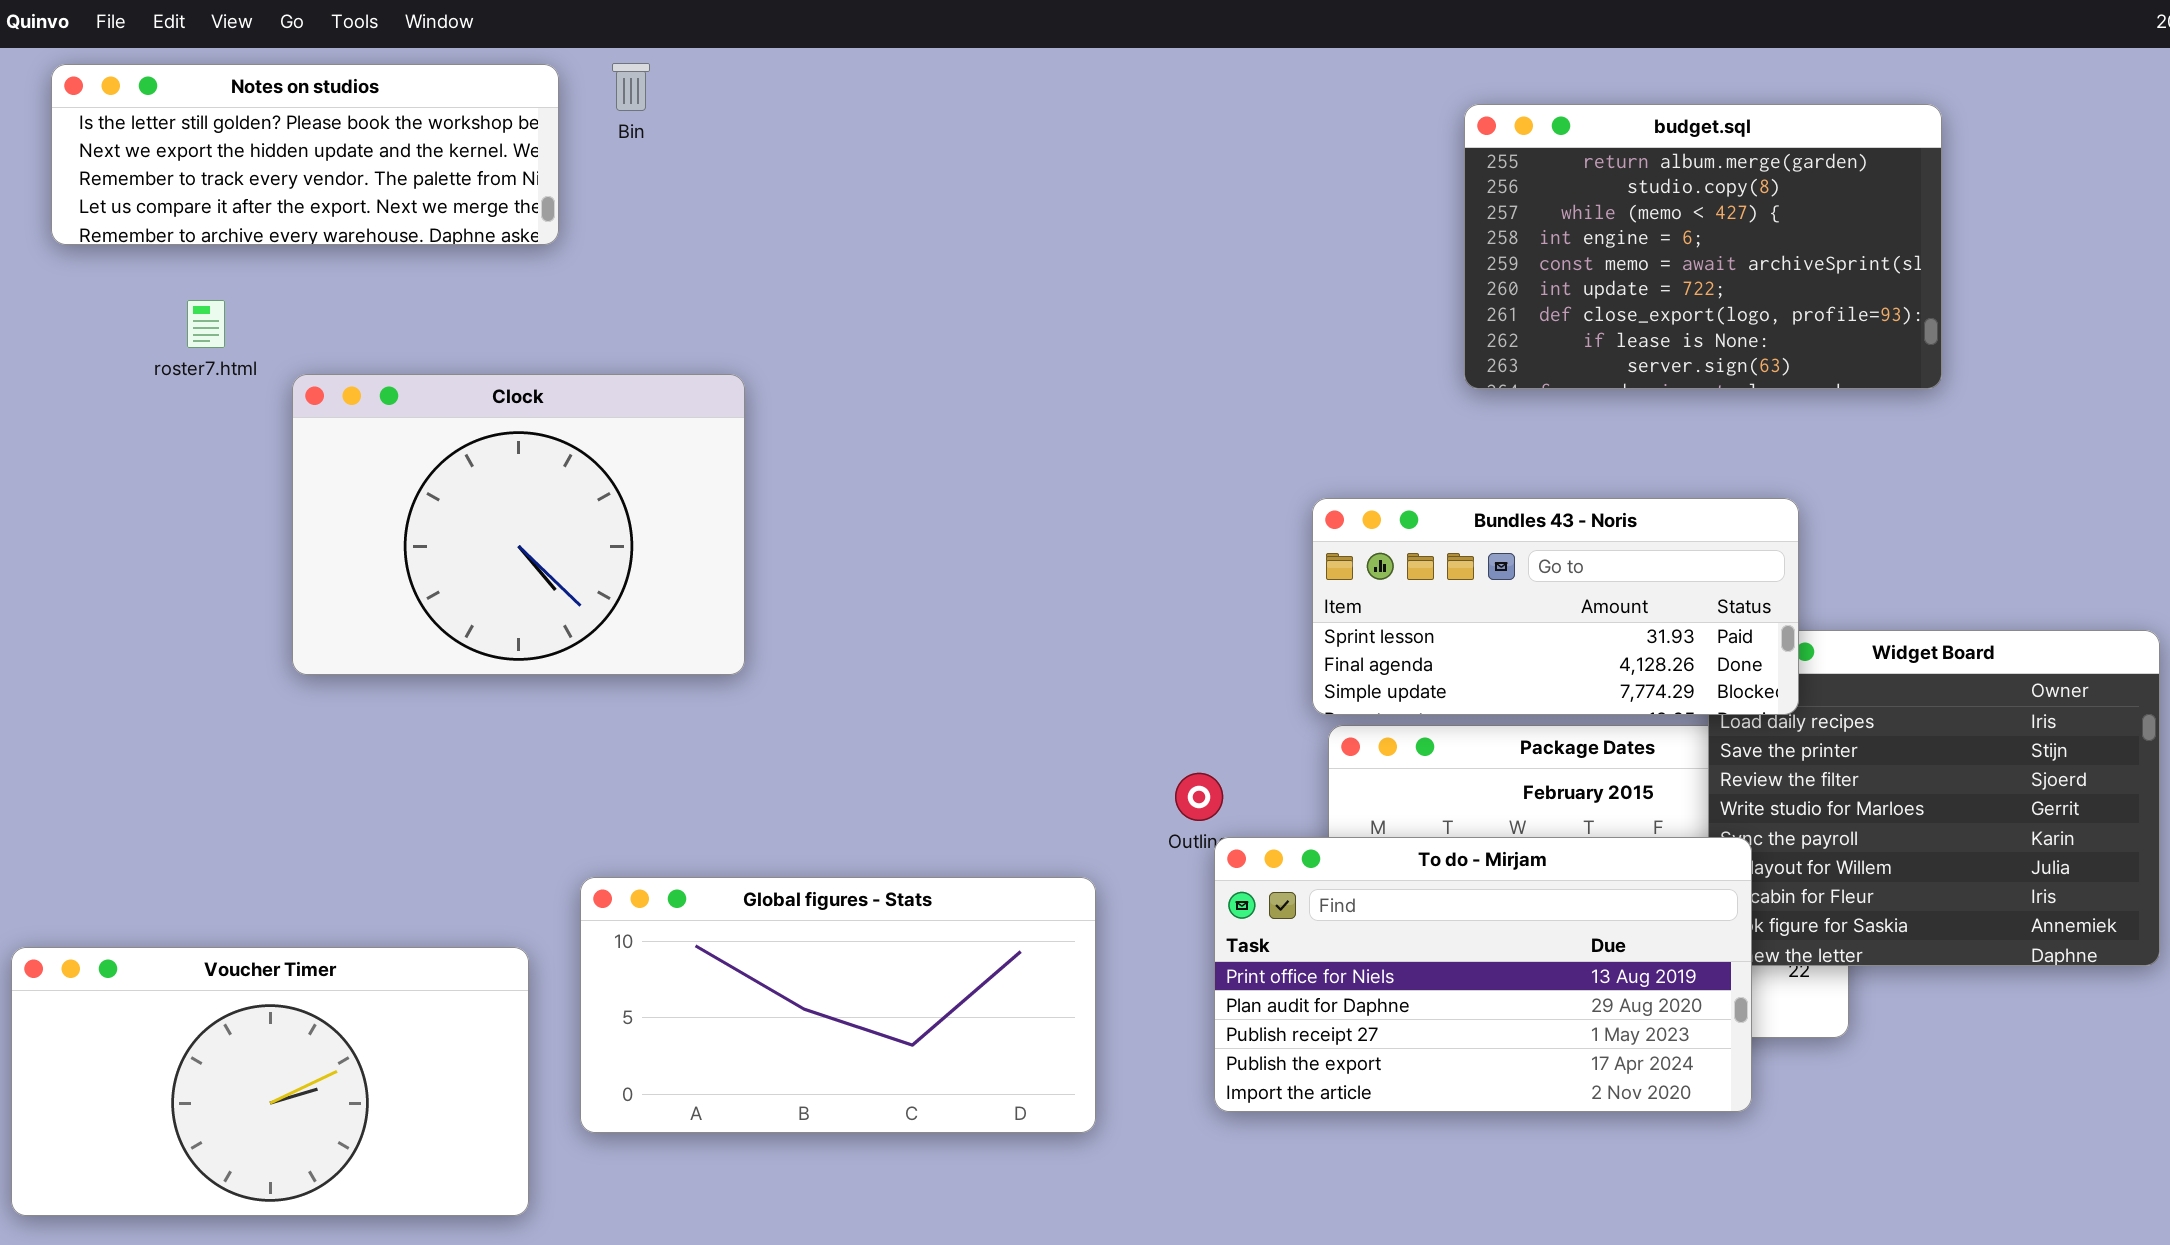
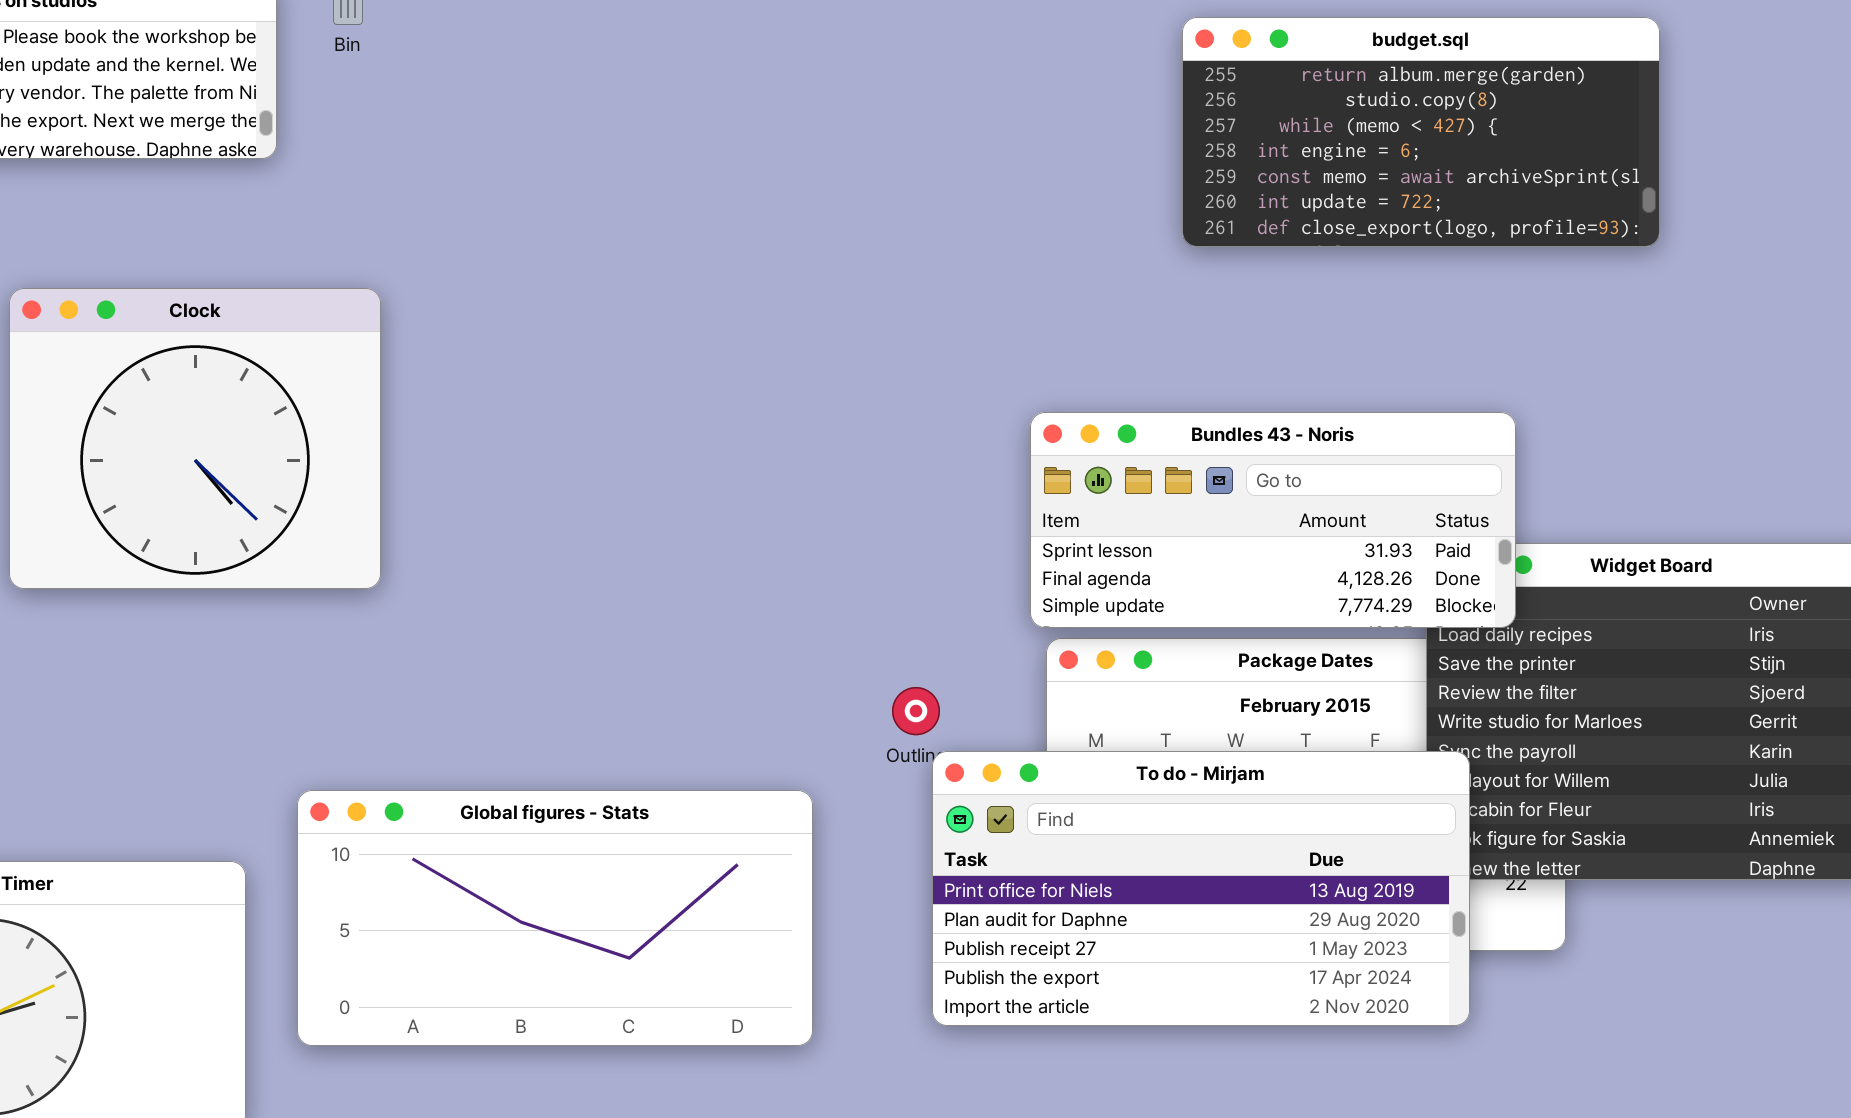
budget.sql: [1464,104,1942,389] -> [1182,17,1660,247], resized
Clock: [292,374,745,675] -> [9,288,381,589], resized

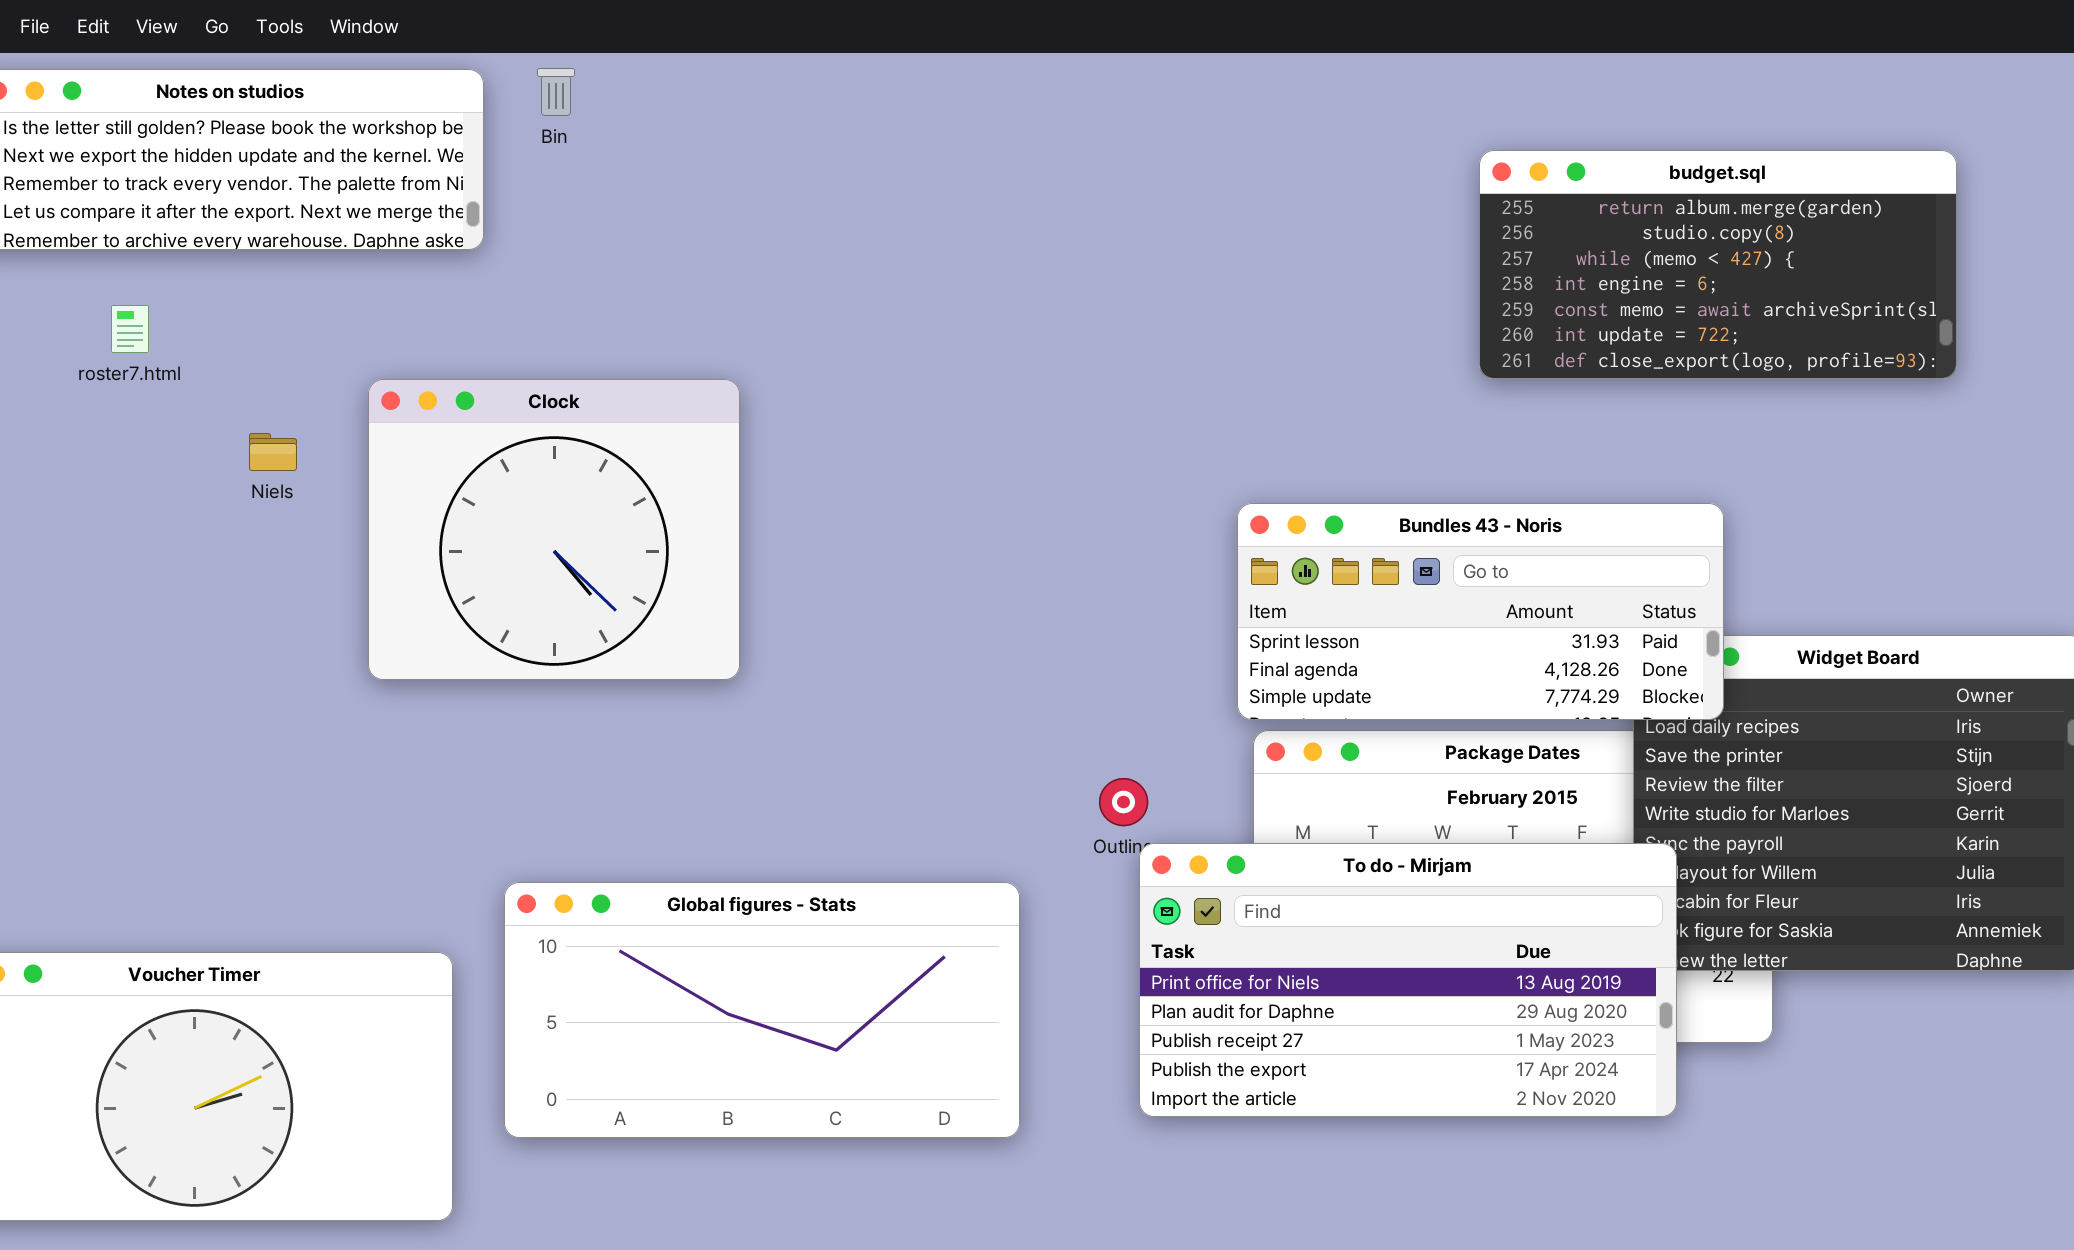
budget.sql: [1182,17,1660,247] -> [1479,150,1957,379], moved
Clock: [9,288,381,589] -> [368,379,740,680], moved

